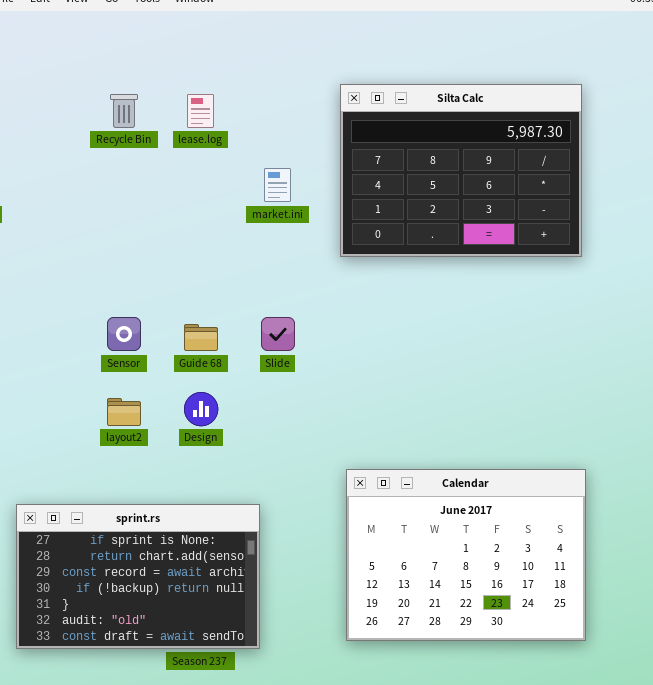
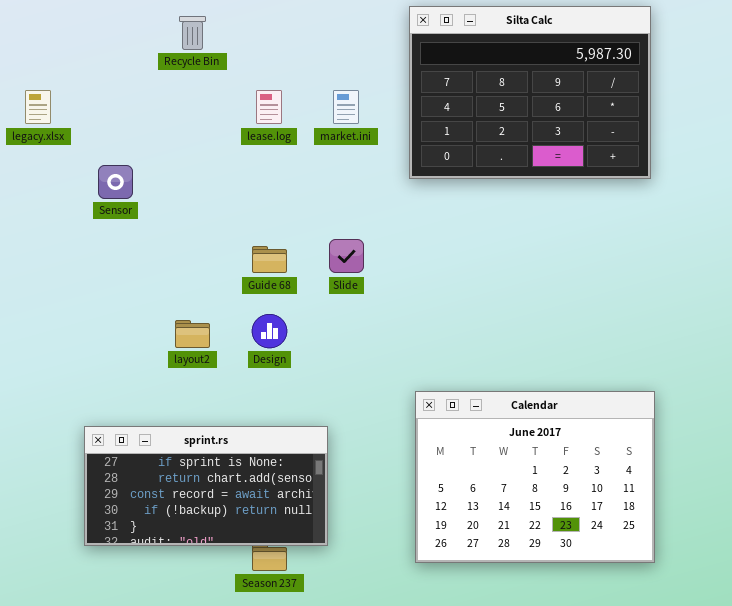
lease.log: [187,94,214,128] -> [256,90,282,124], moved
Sensor: [107,317,141,351] -> [98,165,133,199], moved
sprint.rs: [16,504,260,649] -> [84,426,328,546], resized

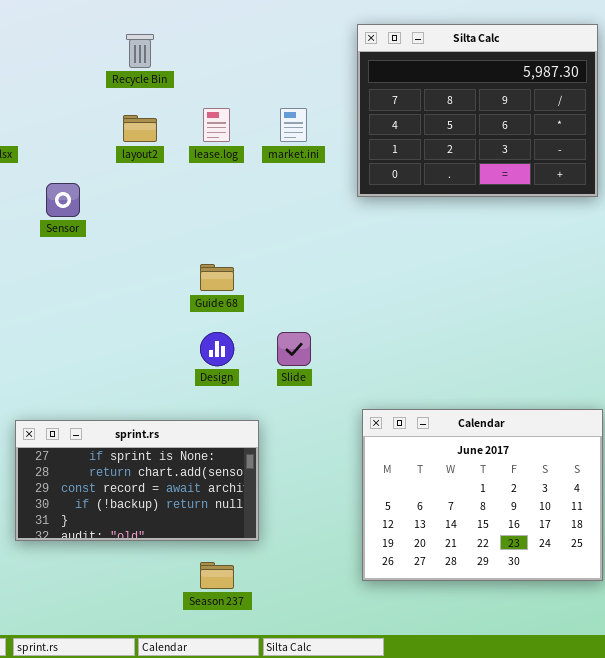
Slide: [329,239,364,273] -> [277,332,311,366], moved
layout2: [175,320,210,348] -> [123,115,157,142], moved
sprint.rs: [84,426,328,546] -> [15,420,259,541], moved

